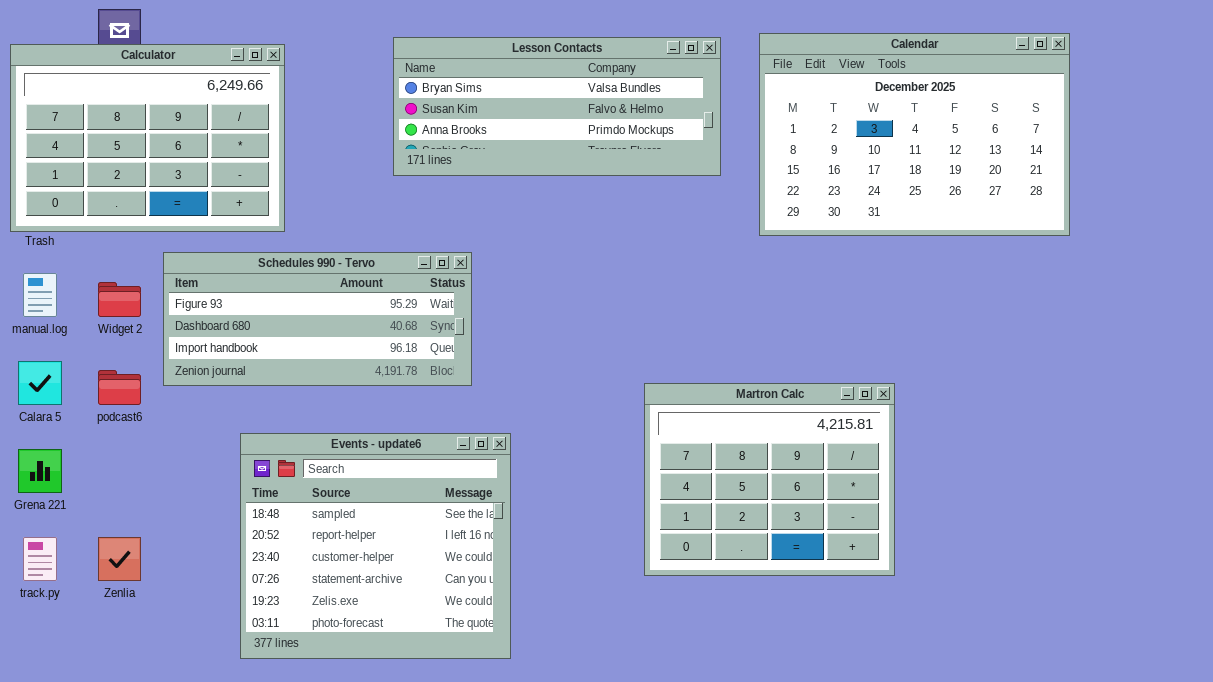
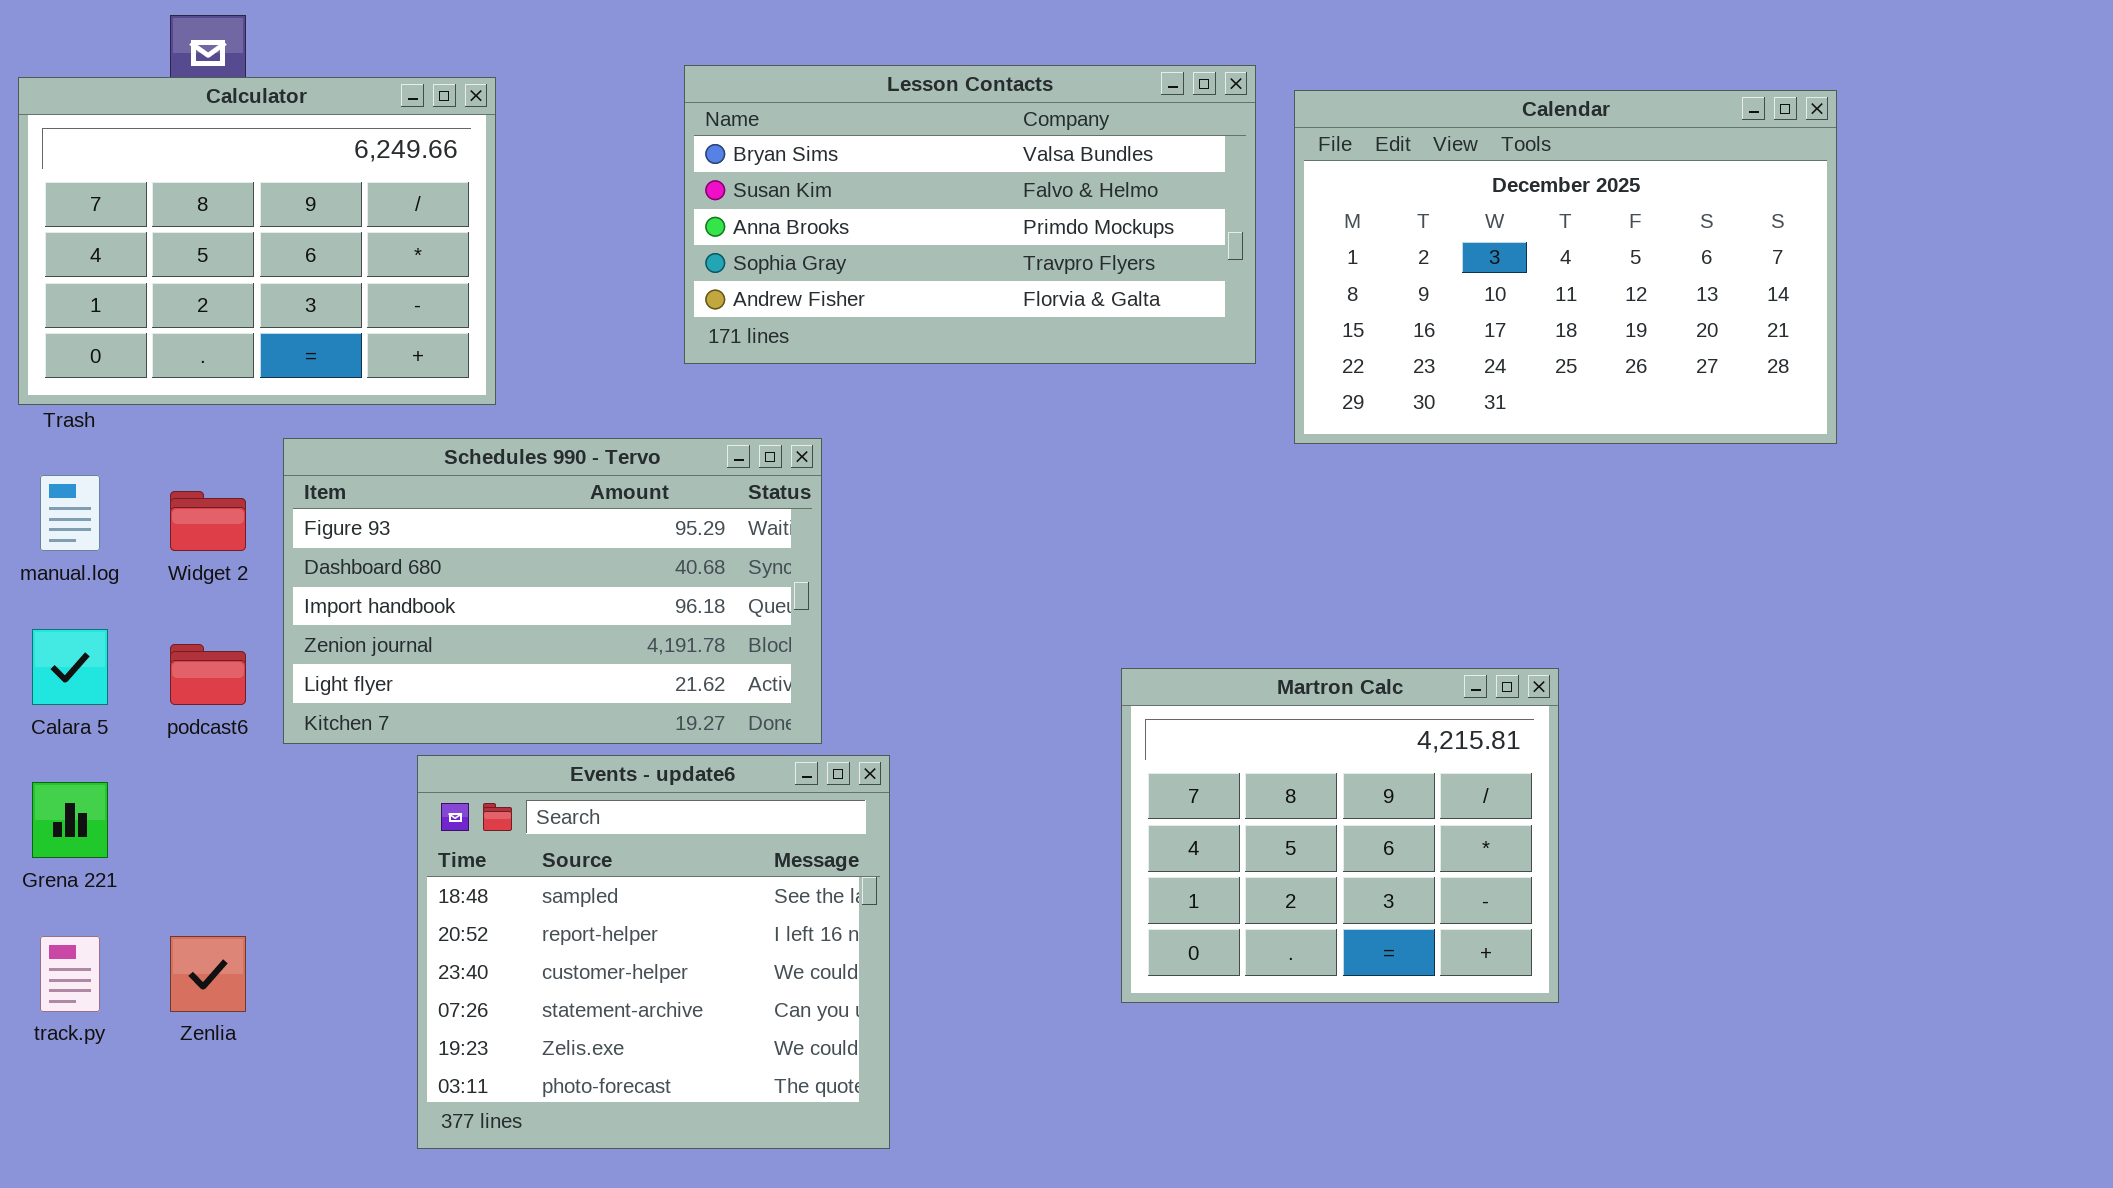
Calendar: [759,33,1070,236] -> [1294,90,1837,444], moved
Lesson Contacts: [393,37,721,176] -> [684,65,1256,364], resized
Schedules 990 - Tervo: [163,252,472,386] -> [283,438,822,744], resized

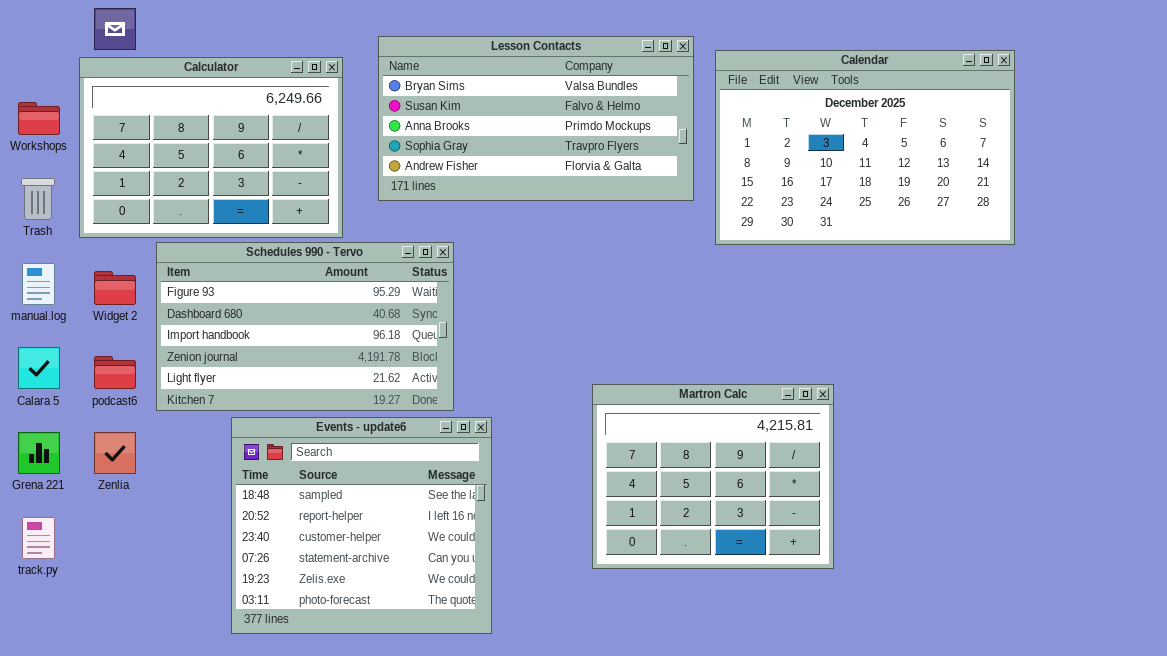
Calculator: [18,77,496,405] -> [79,57,343,238], moved
Martron Calc: [1121,668,1559,1003] -> [592,384,834,569], moved
Zenlia: [170,936,246,1012] -> [94,432,136,474], moved

